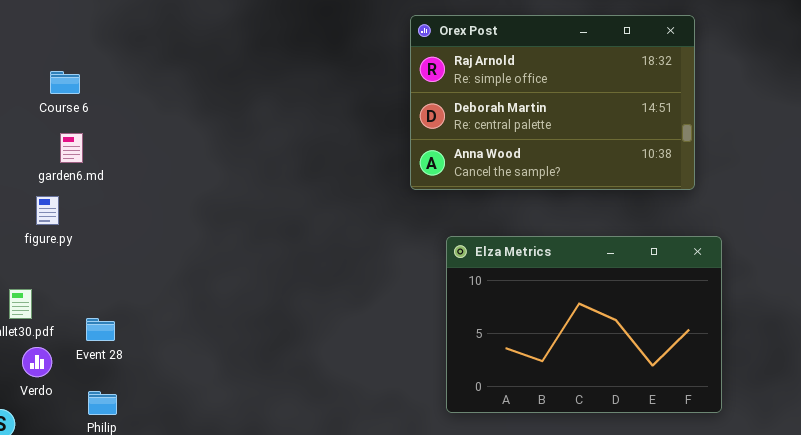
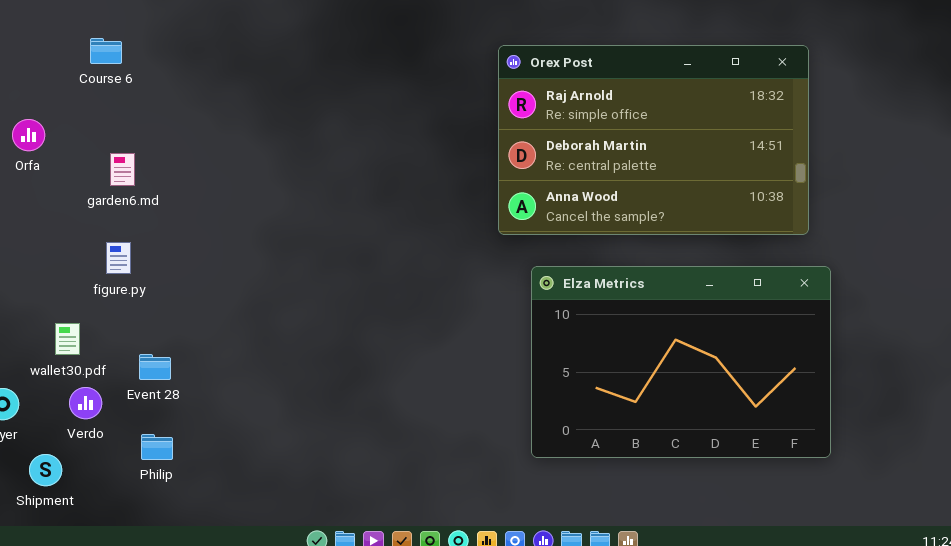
Orex Post: [410,15,695,190] -> [498,45,809,235], moved
Course 6: [50,71,80,94] -> [90,38,122,64], moved
figure.py: [36,196,59,225] -> [106,242,131,274], moved

